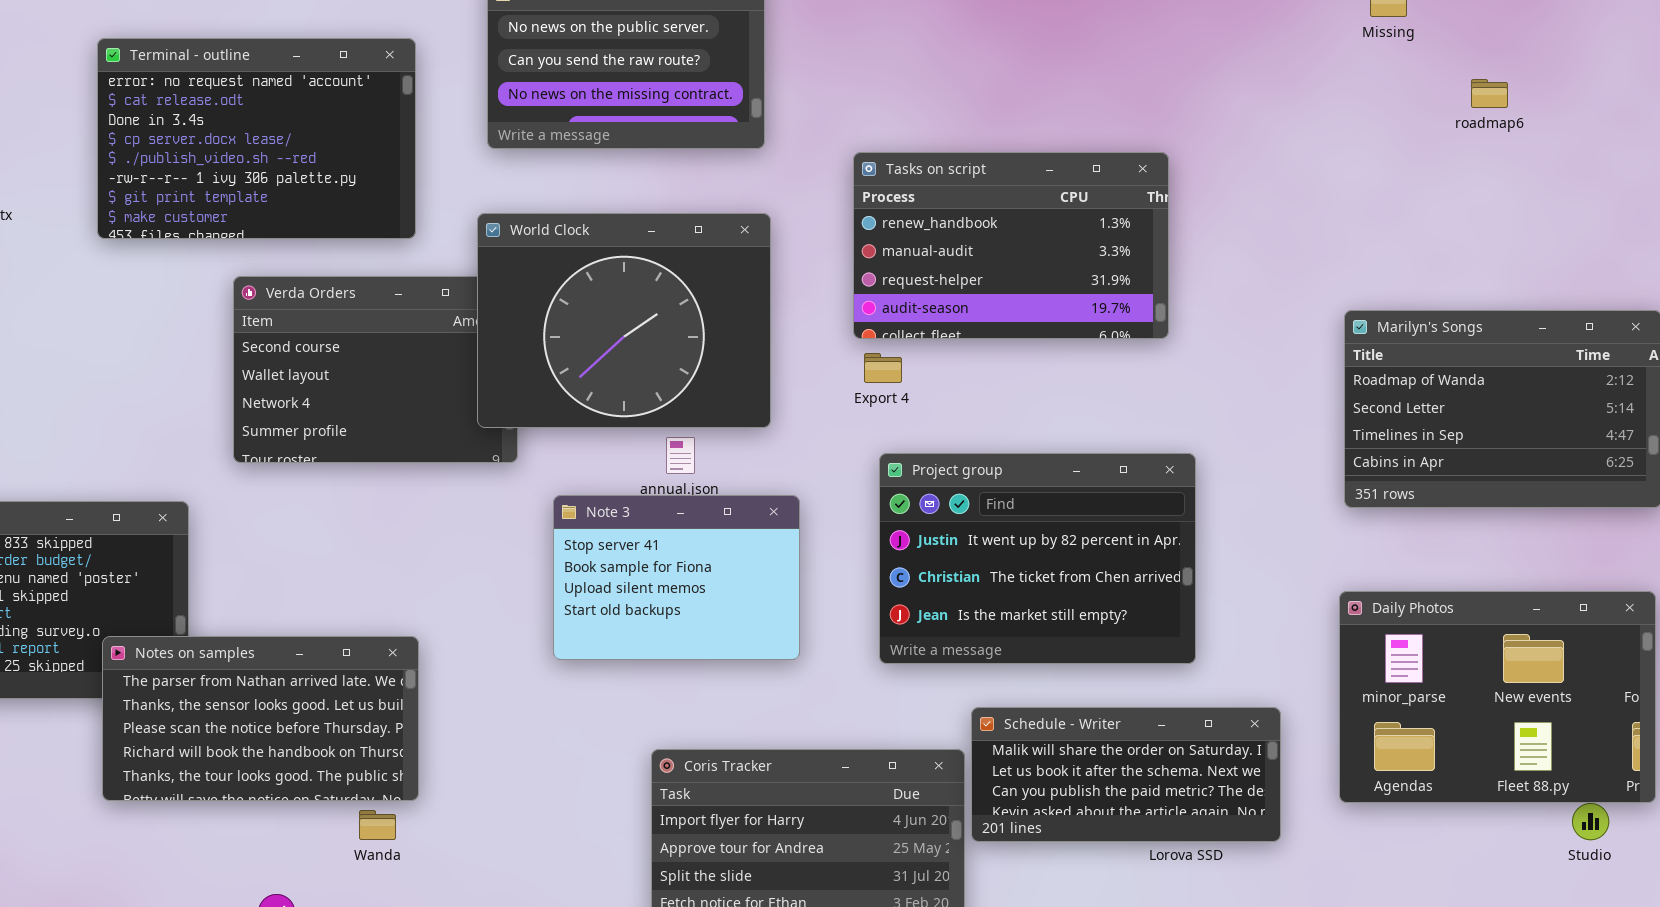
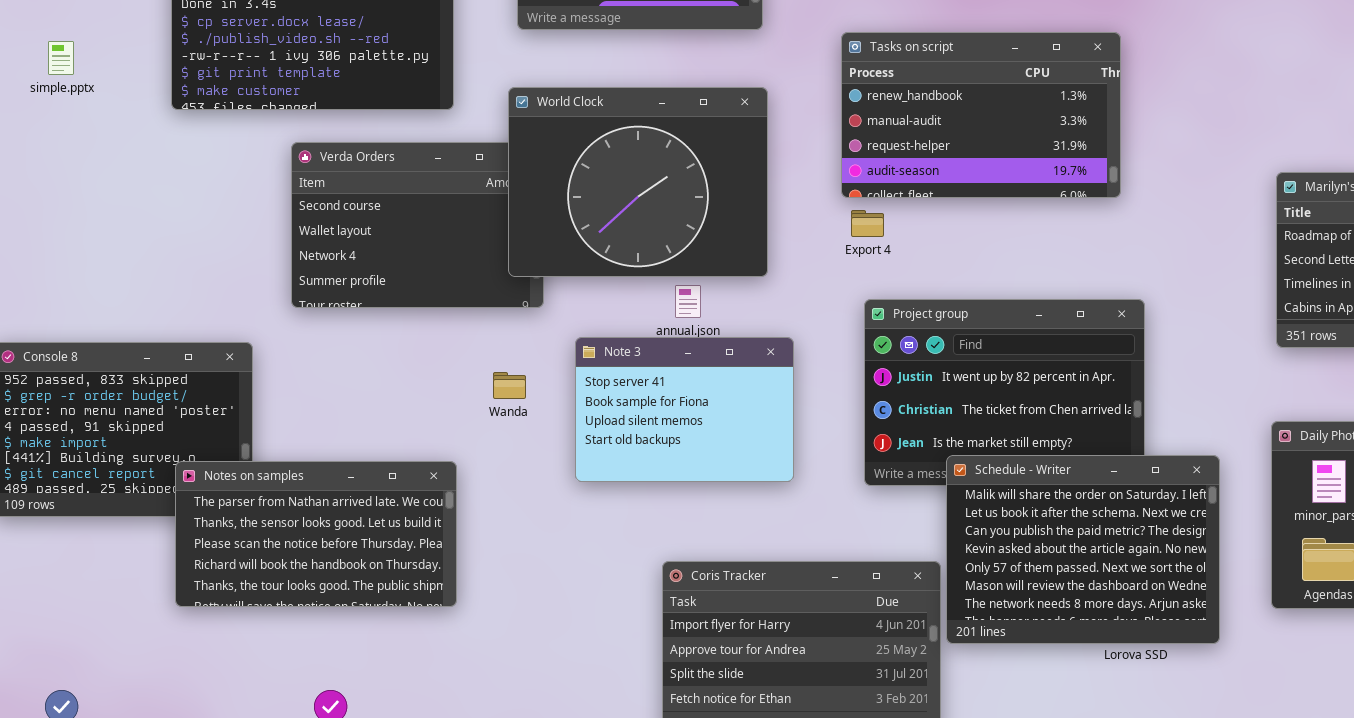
Schedule - Writer: [971,707,1281,842] -> [946,455,1220,644], resized
Wanda: [359,810,396,840] -> [493,372,526,399], moved

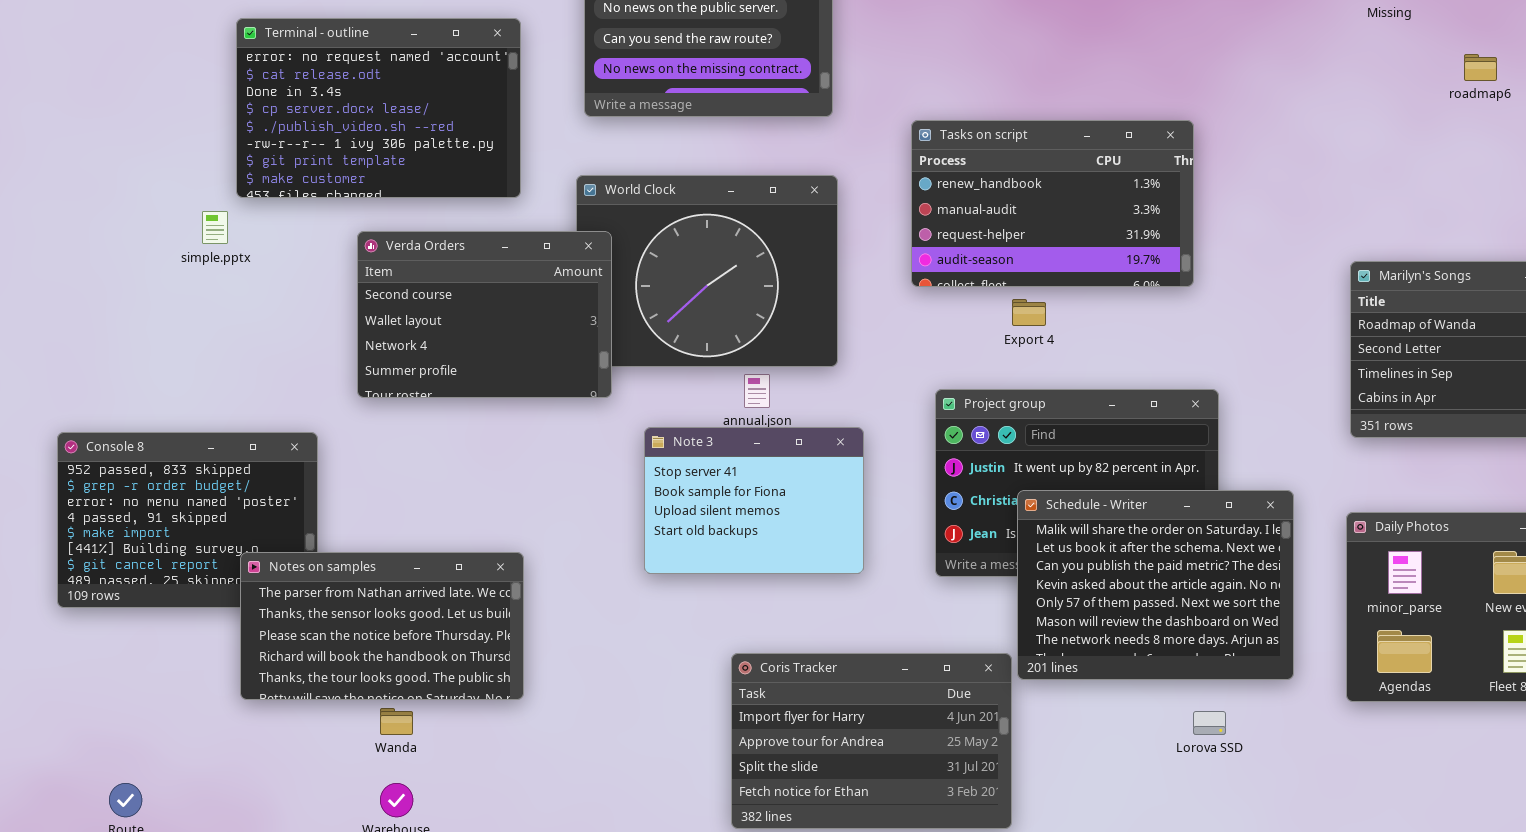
simple.pptx: [48,41,74,75] -> [202,211,228,244], moved
Verda Orders: [291,142,544,308] -> [357,231,612,398], raised
Export 4: [851,210,884,237] -> [1012,299,1046,326], moved
Wanda: [493,372,526,399] -> [380,708,413,735], moved
Schedule - Writer: [946,455,1220,644] -> [1017,490,1294,680], moved

